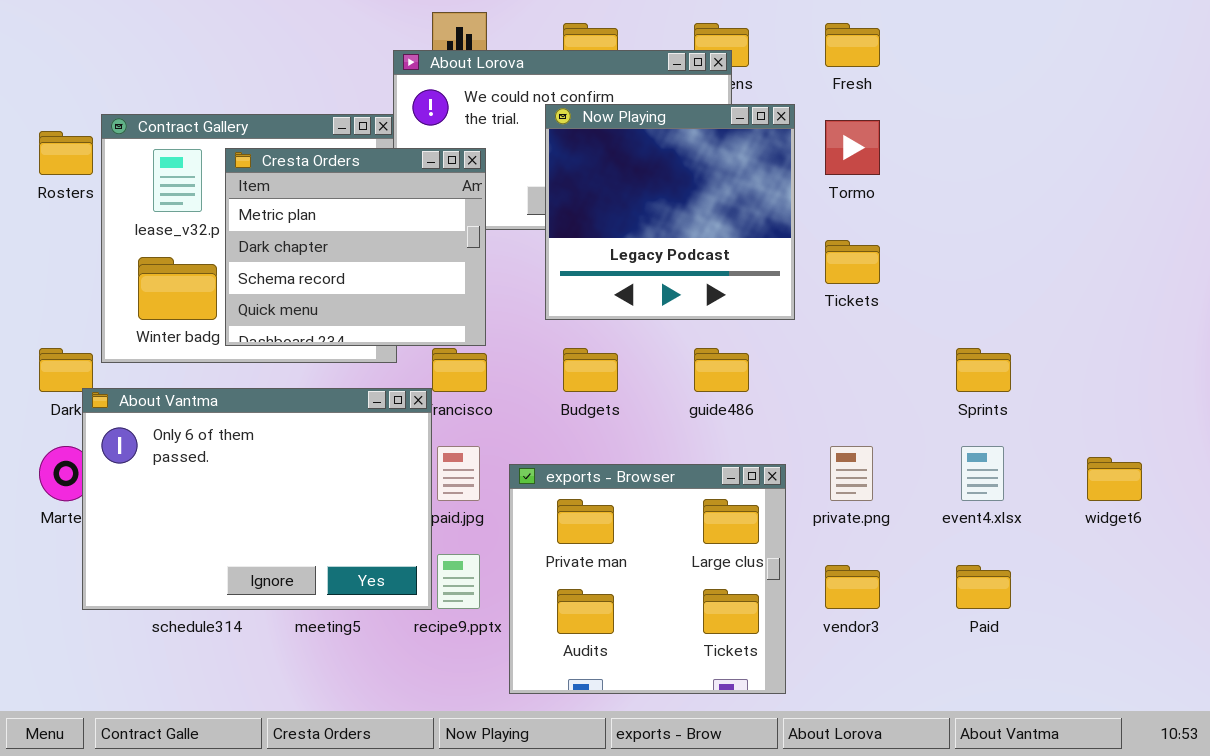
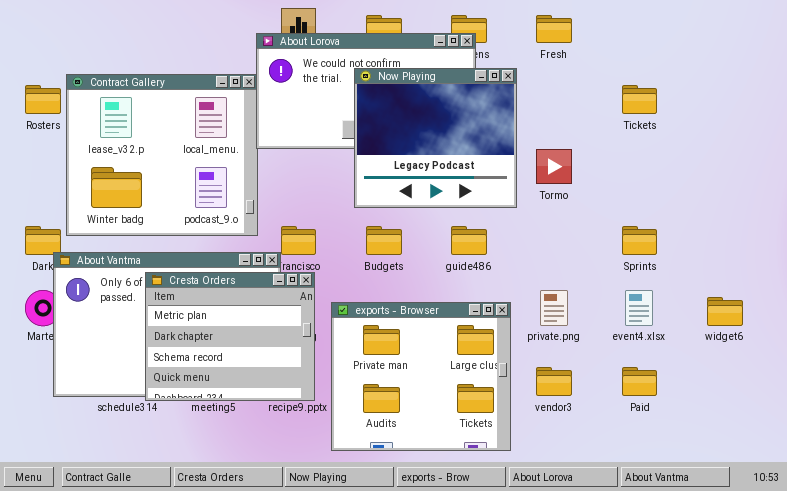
Tormo: [825,120,880,175] -> [536,149,572,184], moved
Cresta Orders: [225,148,486,346] -> [145,272,315,401], moved
Tickets: [825,240,880,284] -> [622,85,657,114], moved

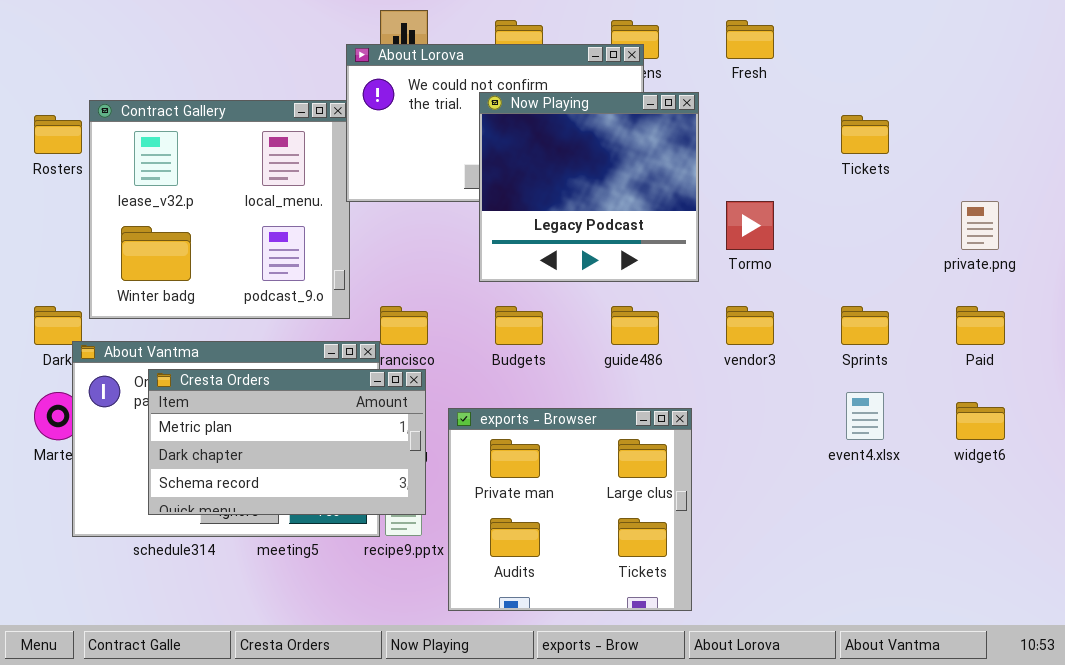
Cresta Orders: [145,272,315,401] -> [148,369,426,515], resized
private.png: [540,290,568,326] -> [961,201,999,250], moved
vendor3: [536,367,572,396] -> [726,306,774,345], moved
Paid: [622,367,657,396] -> [956,306,1005,345], moved

